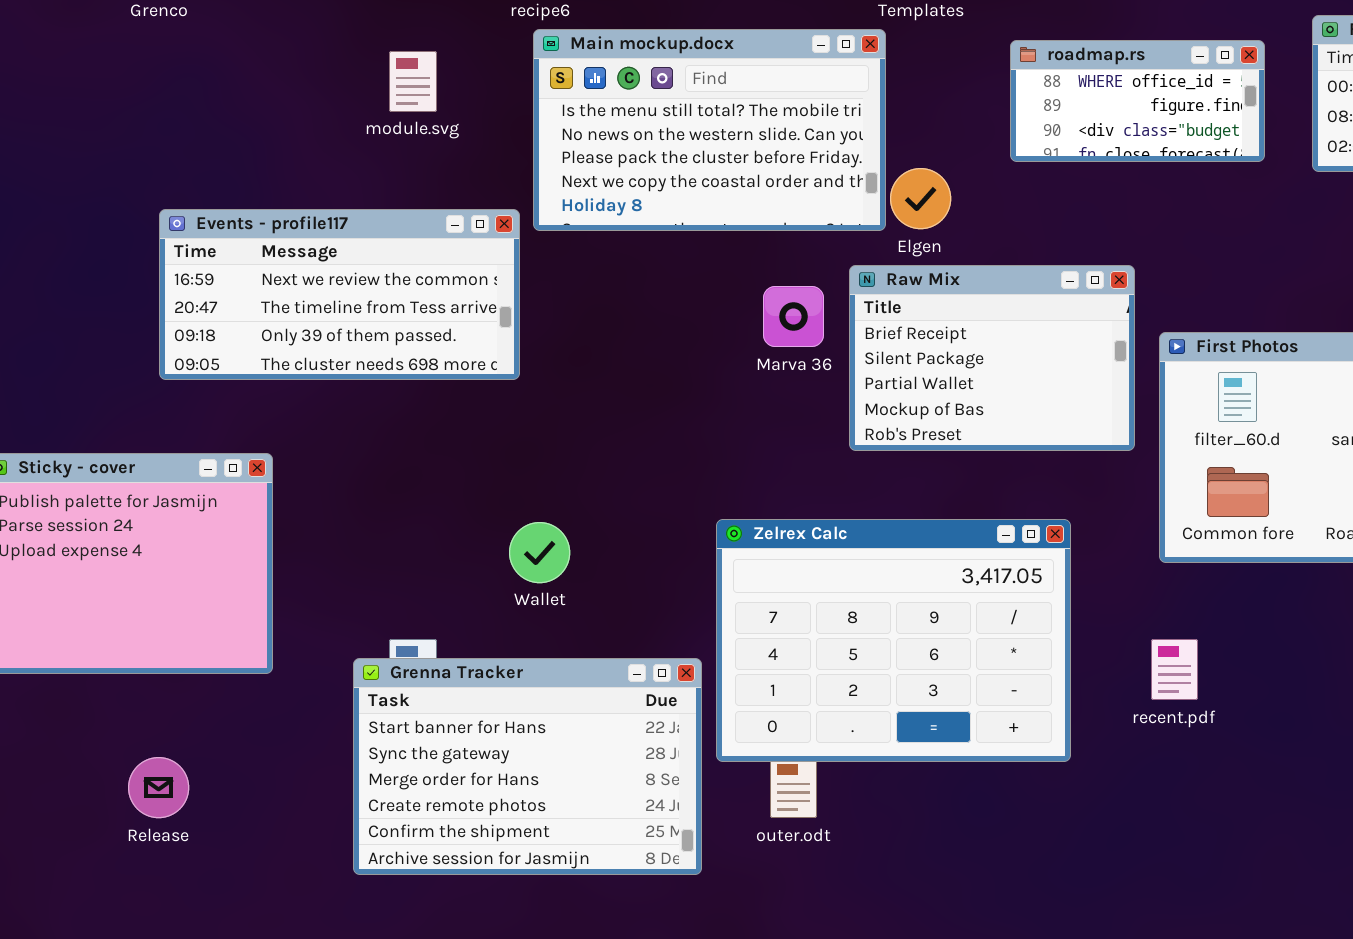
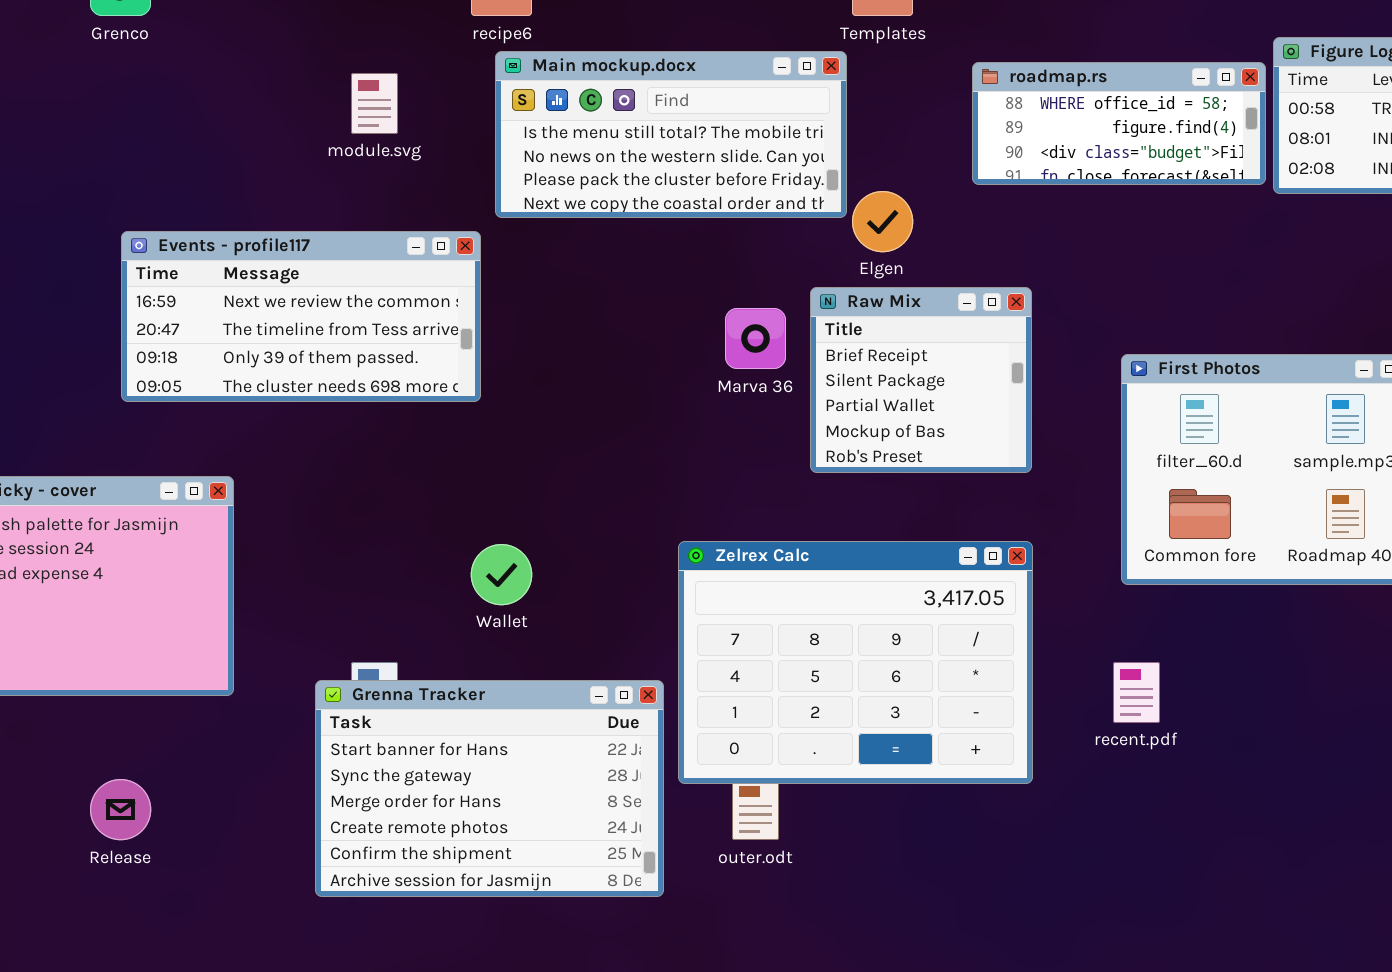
Main mockup.docx: [533,29,886,231] -> [495,51,847,218], resized
roadmap.rs: [1010,40,1265,162] -> [972,62,1266,185], resized
Raw Mix: [849,265,1135,451] -> [810,287,1032,473], resized

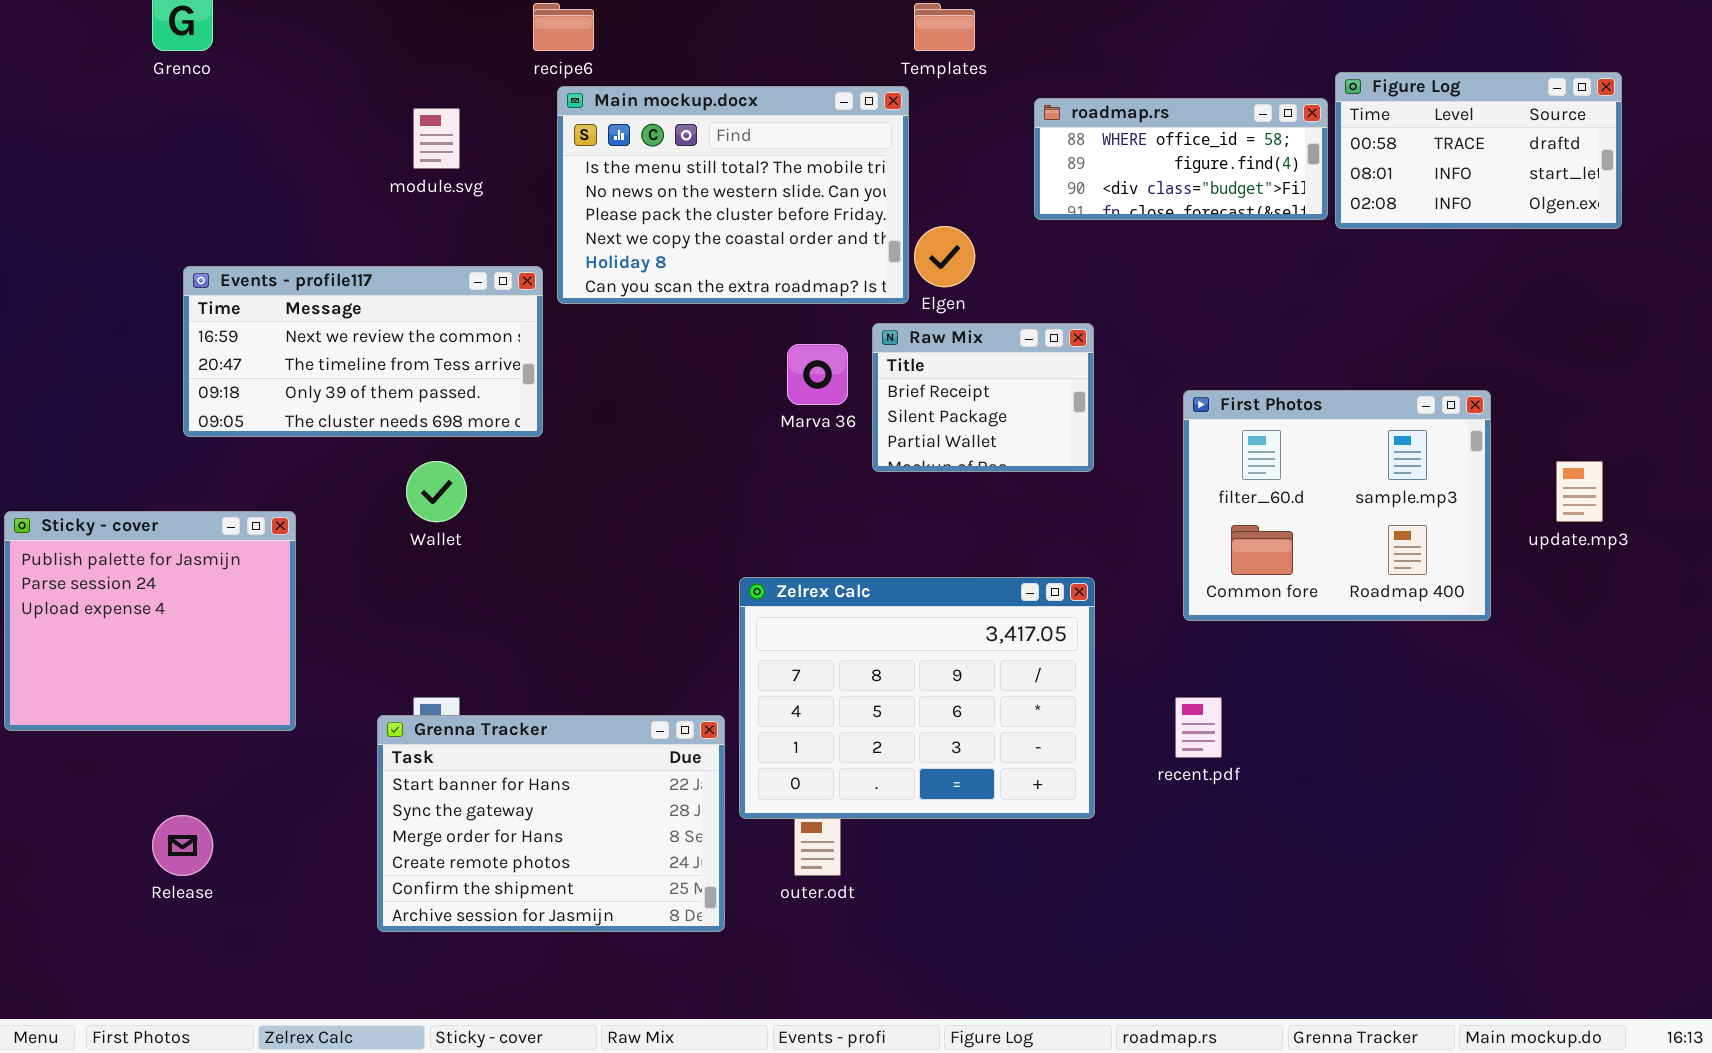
Main mockup.docx: [495,51,847,218] -> [557,86,909,304], resized
Raw Mix: [810,287,1032,473] -> [872,323,1094,472], resized
Wallet: [471,544,532,605] -> [406,461,467,522], moved

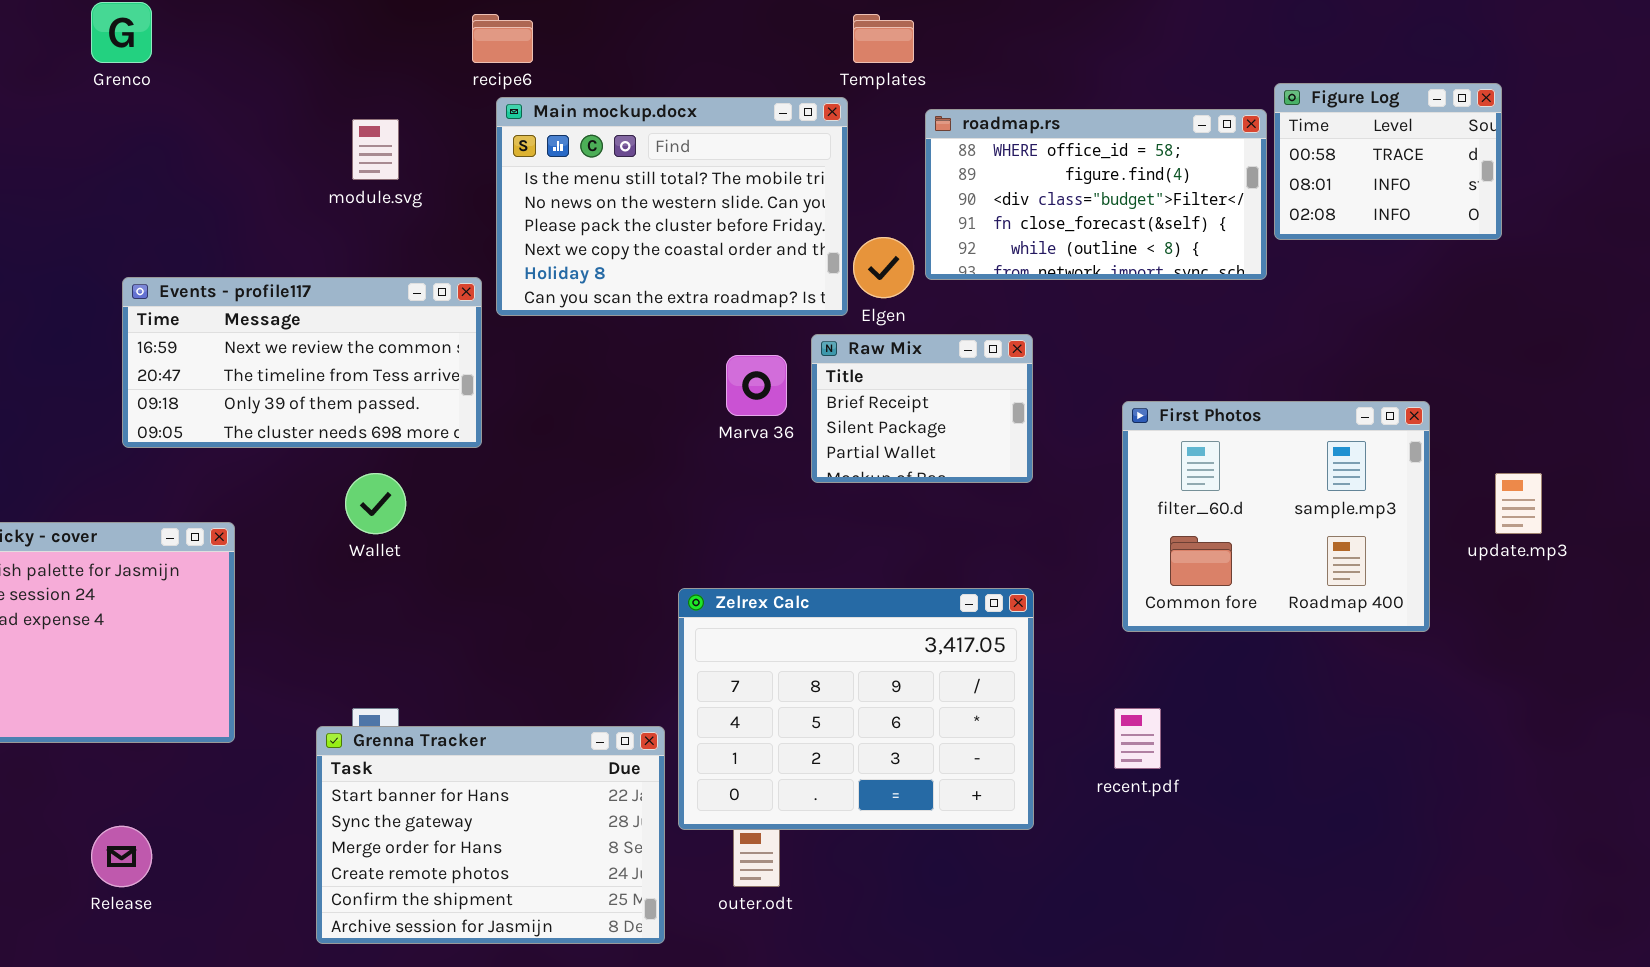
Figure Log: [1335,72,1622,229] -> [1274,83,1502,240], resized
roadmap.rs: [1034,98,1328,220] -> [925,109,1267,280], resized

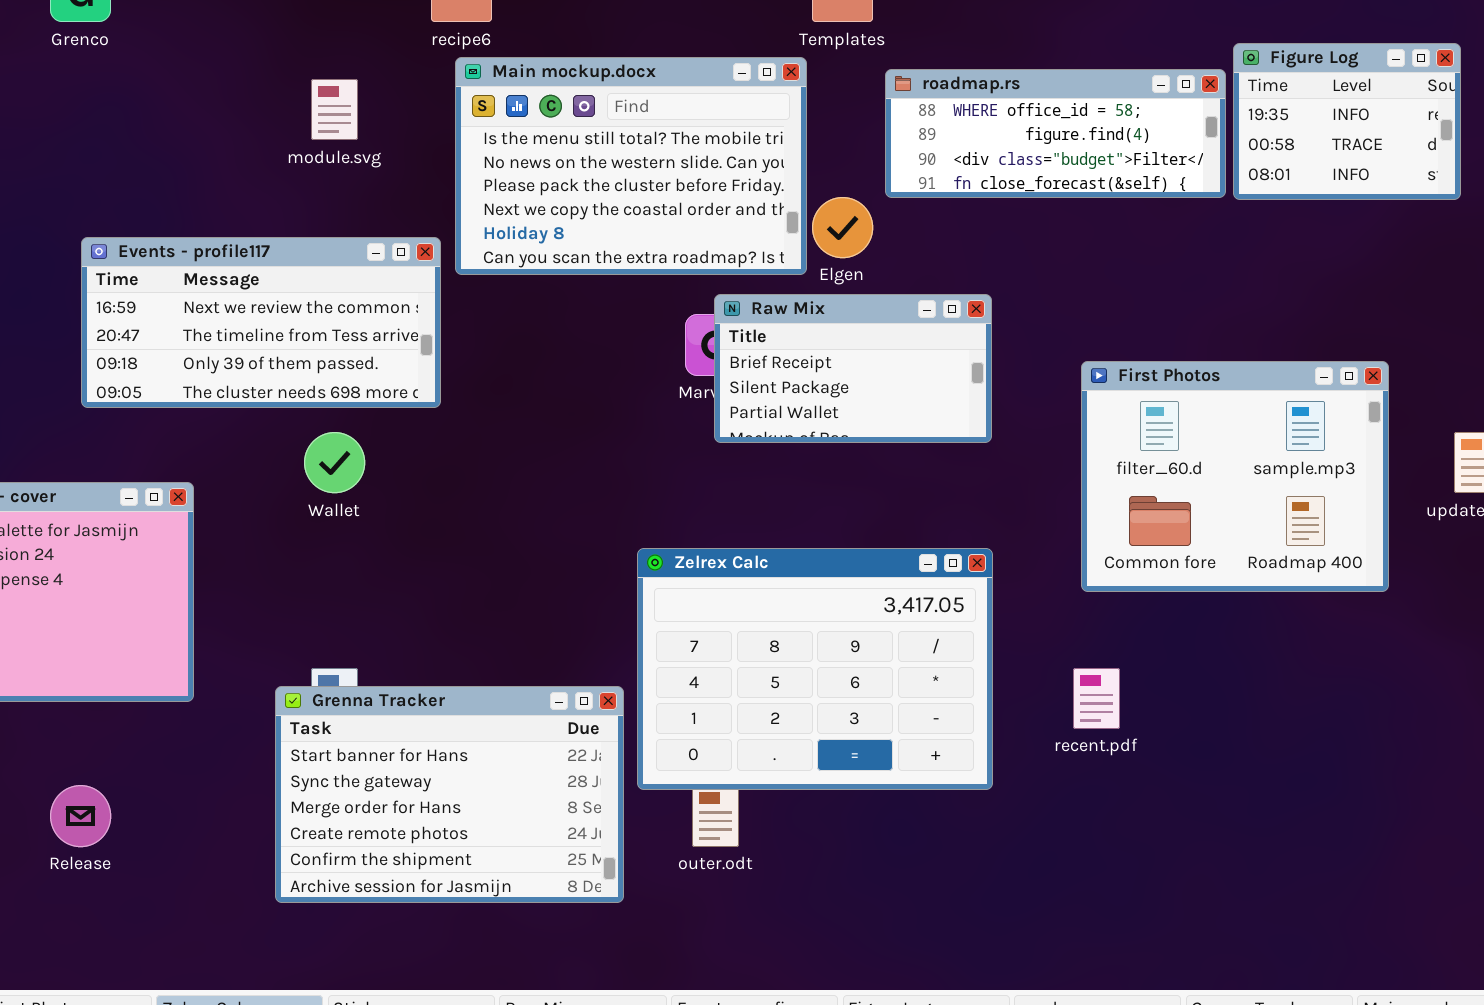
Figure Log: [1274,83,1502,240] -> [1233,43,1461,200], scrolled up 1 row
roadmap.rs: [925,109,1267,280] -> [885,69,1226,198], resized
Raw Mix: [811,334,1033,483] -> [714,294,992,443], resized

